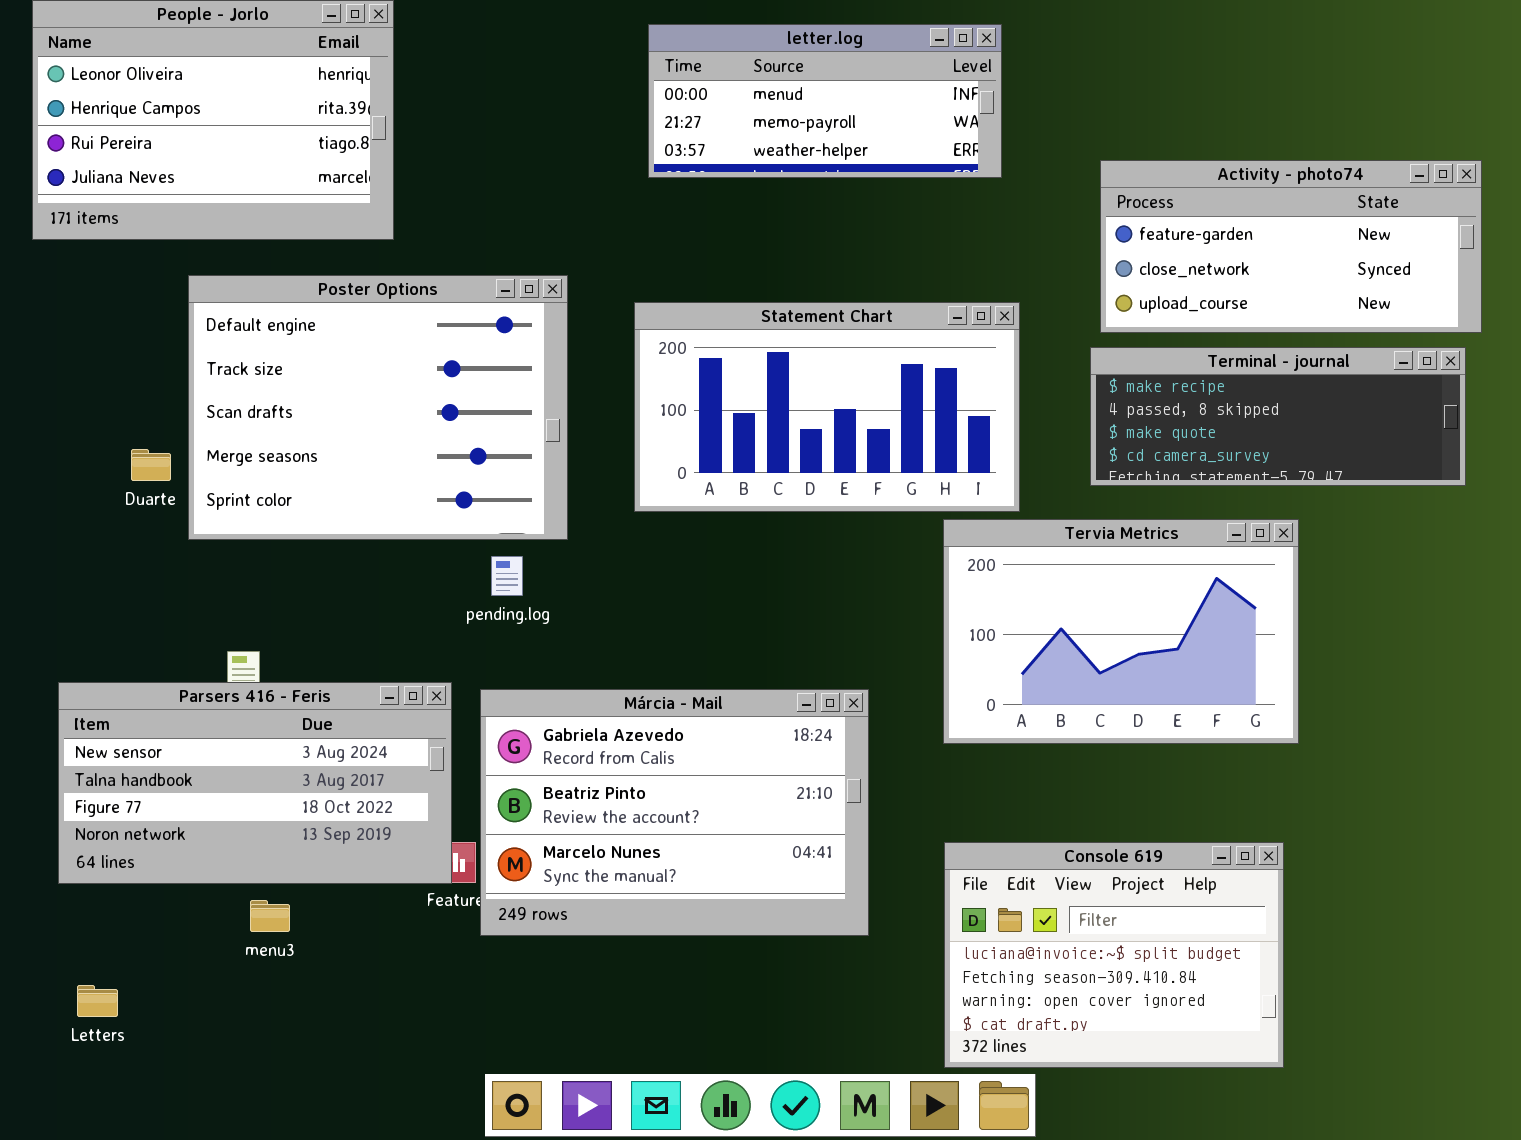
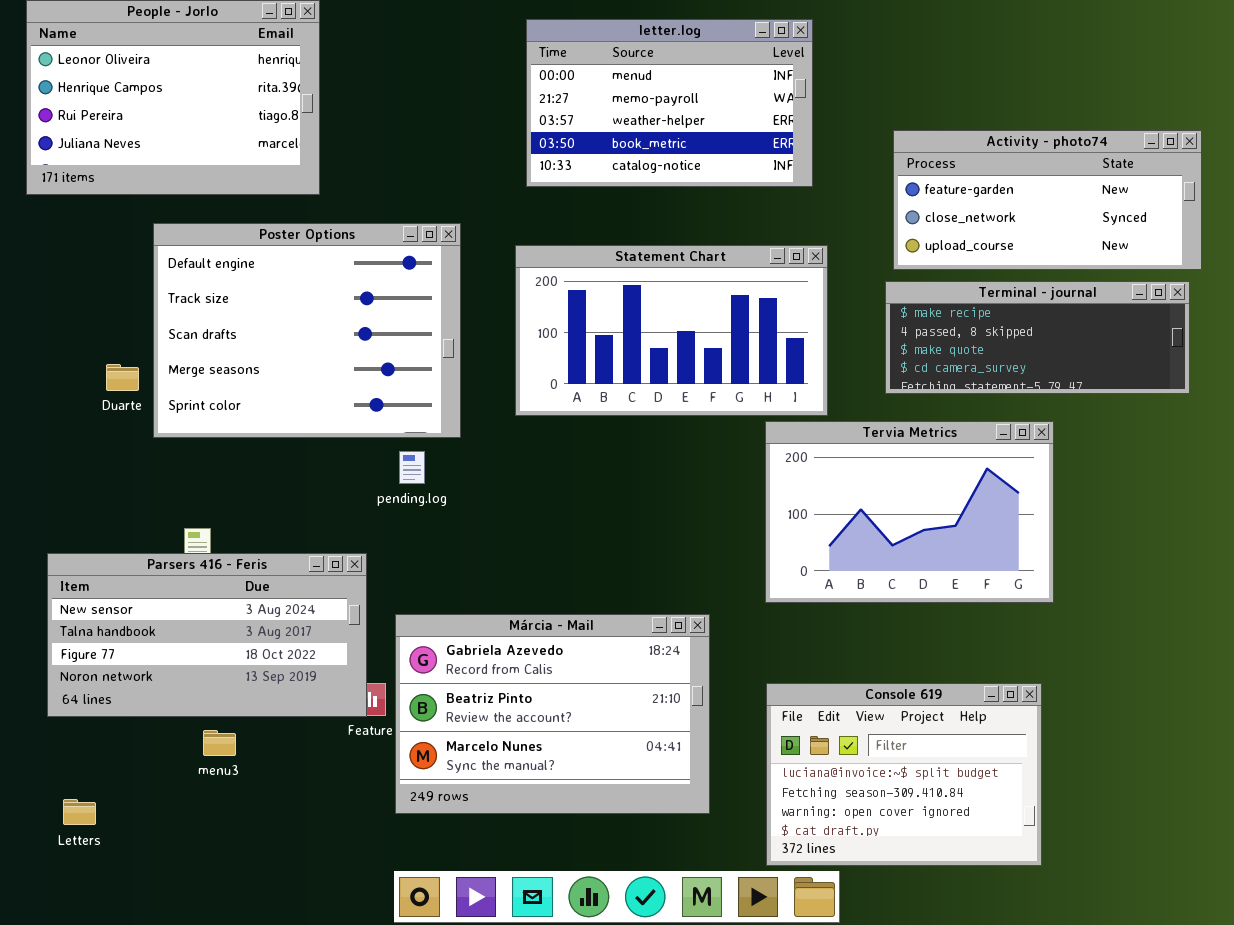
letter.log: [648,24,1002,178] -> [526,19,813,187], resized
Márcia - Mail: [480,689,869,936] -> [395,614,710,814], moved

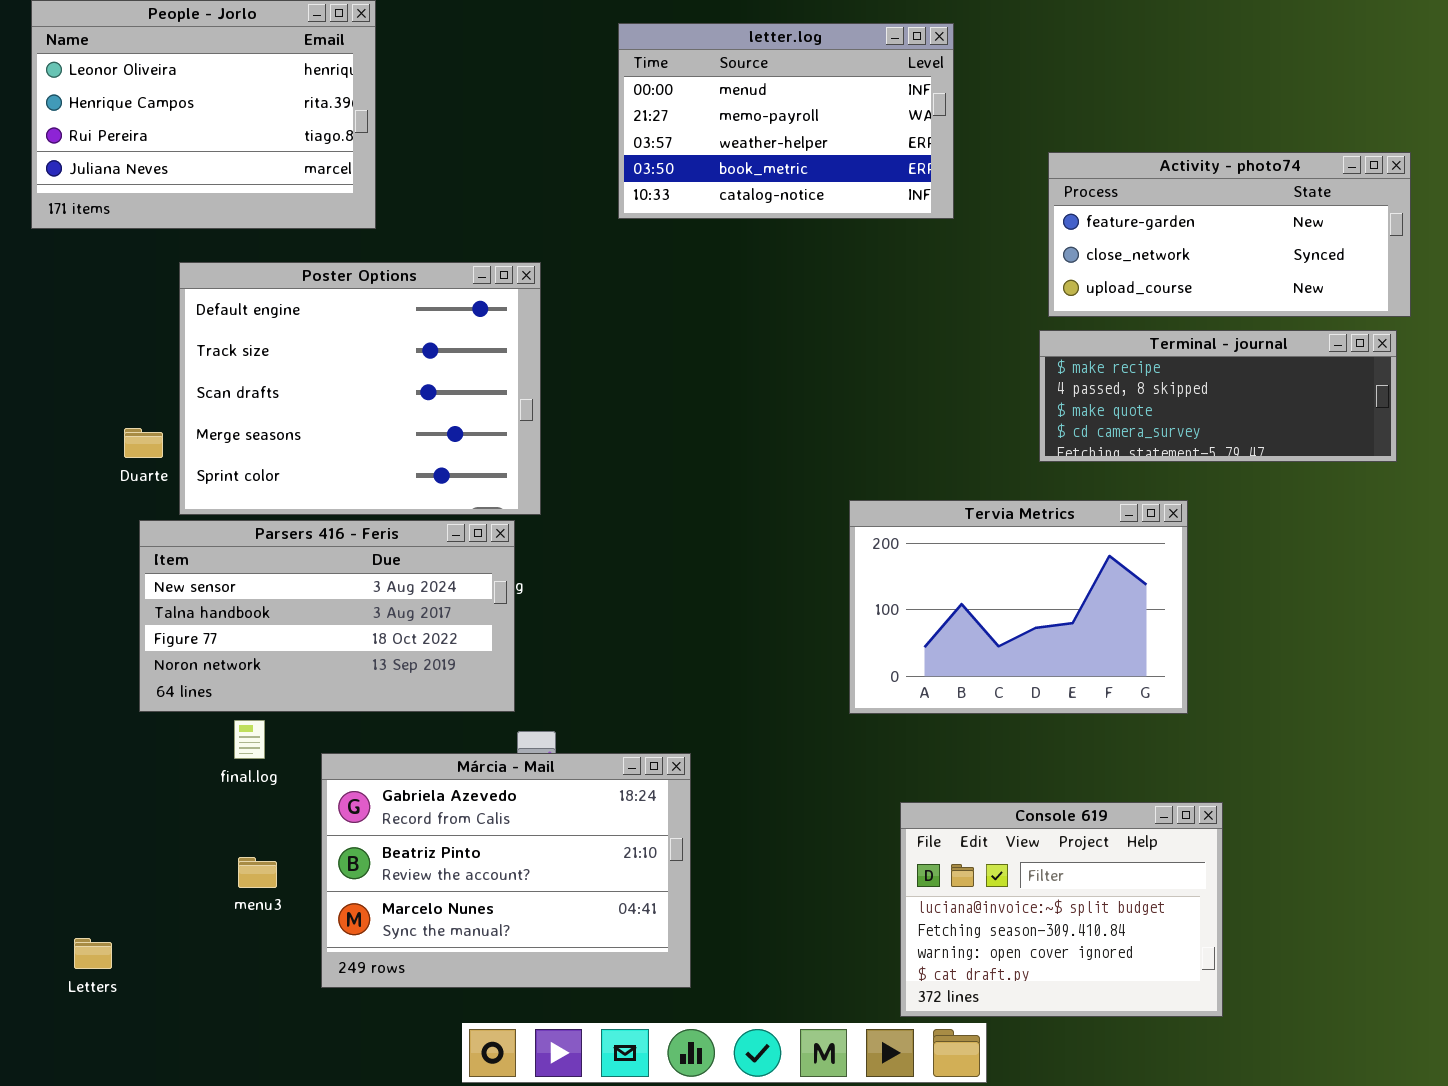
Statement Chart: [515,245,828,416] -> none, closed
Tervia Metrics: [765,421,1054,603] -> [849,500,1188,714], moved
Parsers 416 - Feris: [47,553,367,717] -> [139,520,515,712], moved
Márcia - Mail: [395,614,710,814] -> [321,753,691,988], moved

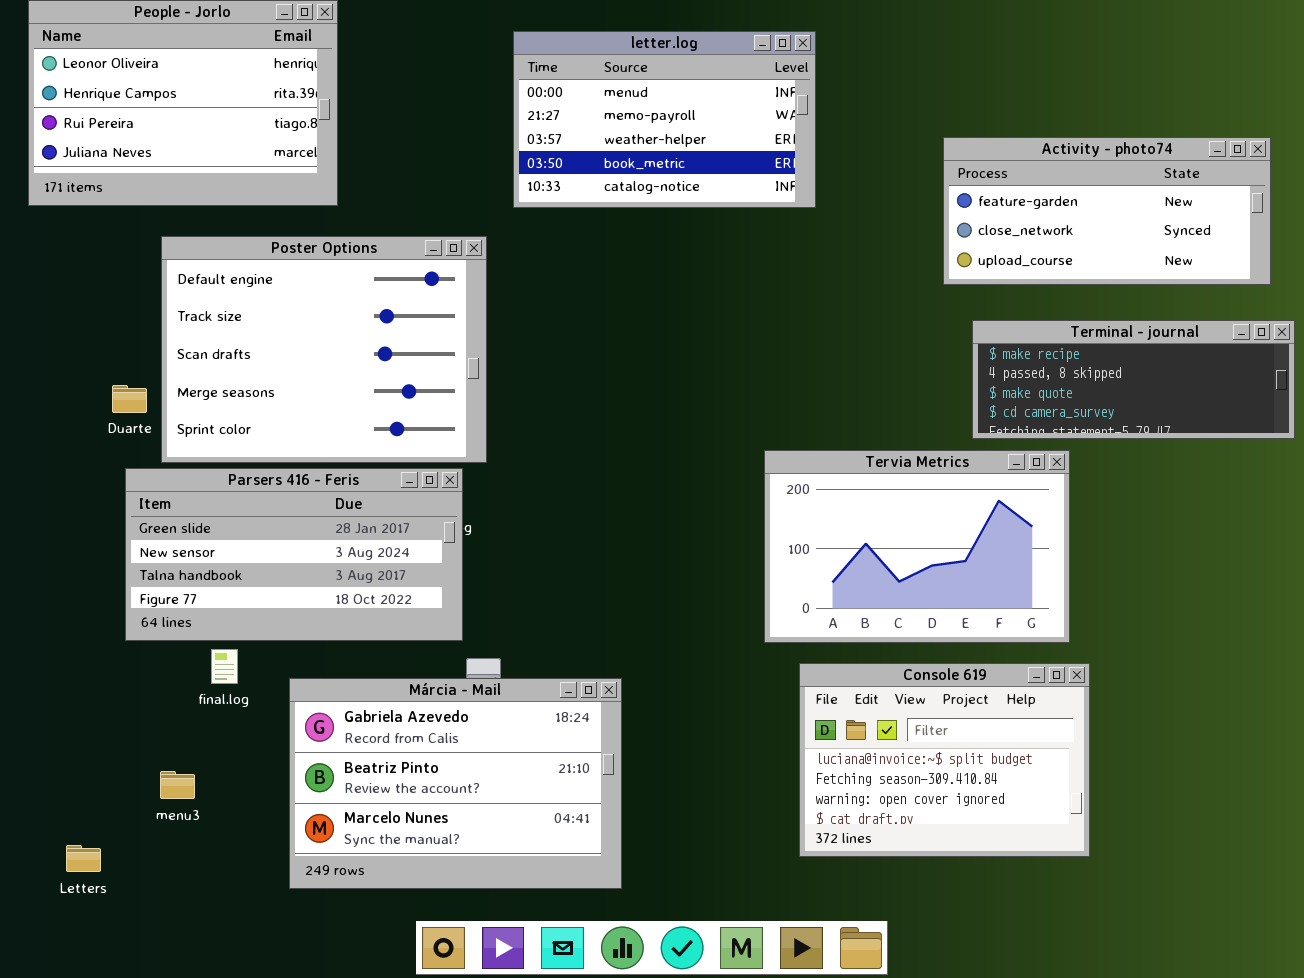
letter.log: [618,23,954,219] -> [513,31,816,208], moved
Terminal - journal: [1039,330,1397,462] -> [972,320,1295,439], moved
Parsers 416 - Feris: [139,520,515,712] -> [125,468,463,641], scrolled up 1 row
Console 619: [900,802,1223,1017] -> [799,663,1090,857], moved
menu3: [238,857,277,888] -> [160,771,195,799], moved

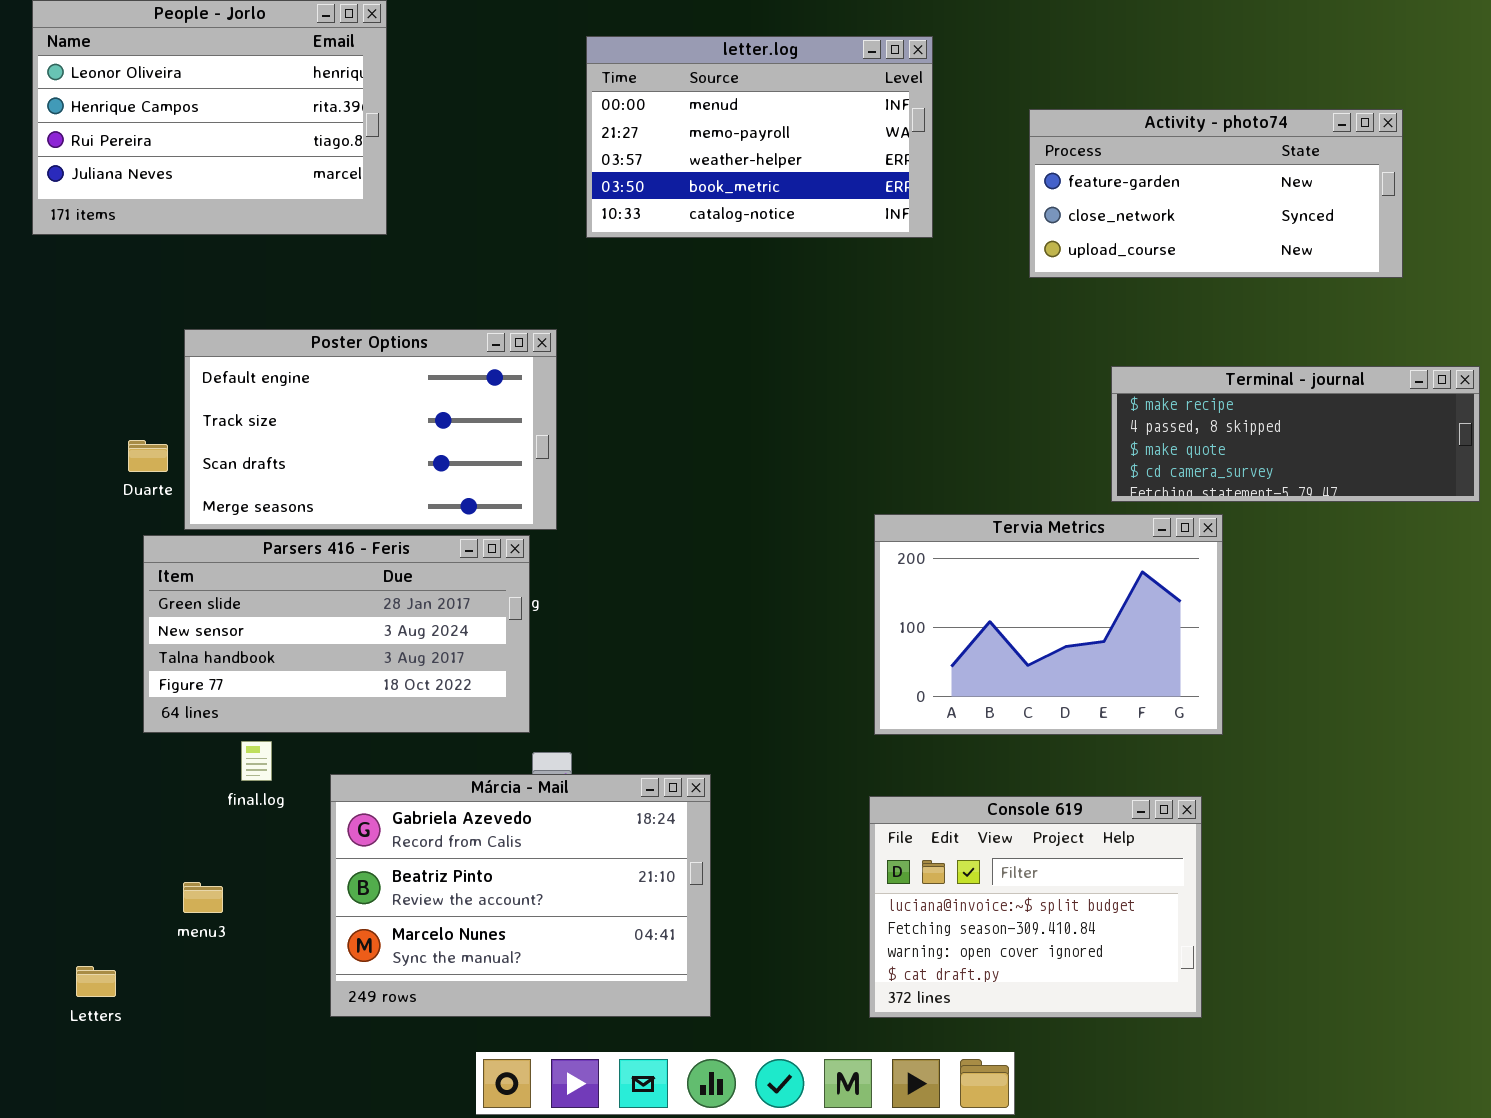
Activity - photo74: [943,137,1271,285] -> [1029,109,1403,278], moved
Poster Options: [161,236,487,463] -> [184,329,557,530], resized
Console 619: [799,663,1090,857] -> [869,796,1202,1018], moved

